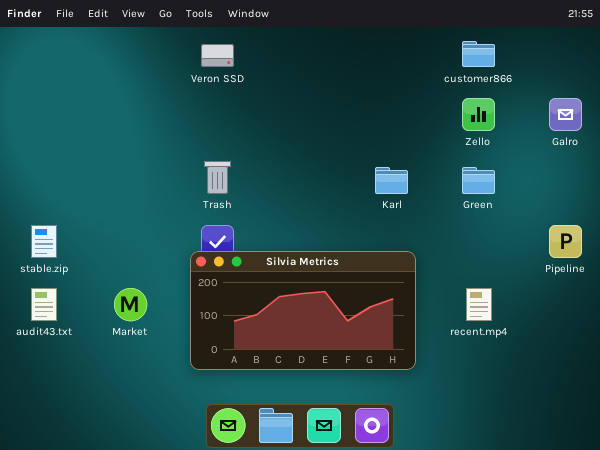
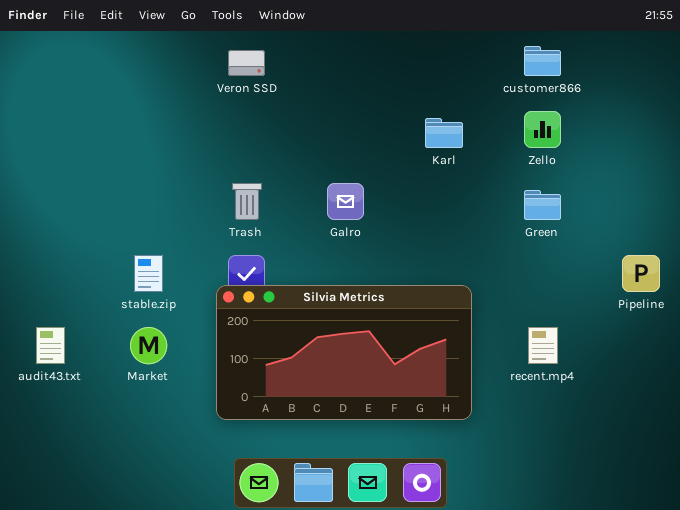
Galro: [549,98,582,131] -> [327,183,364,220], moved
Karl: [375,167,408,194] -> [425,118,463,148], moved
stable.zip: [31,225,57,258] -> [134,255,163,292], moved

